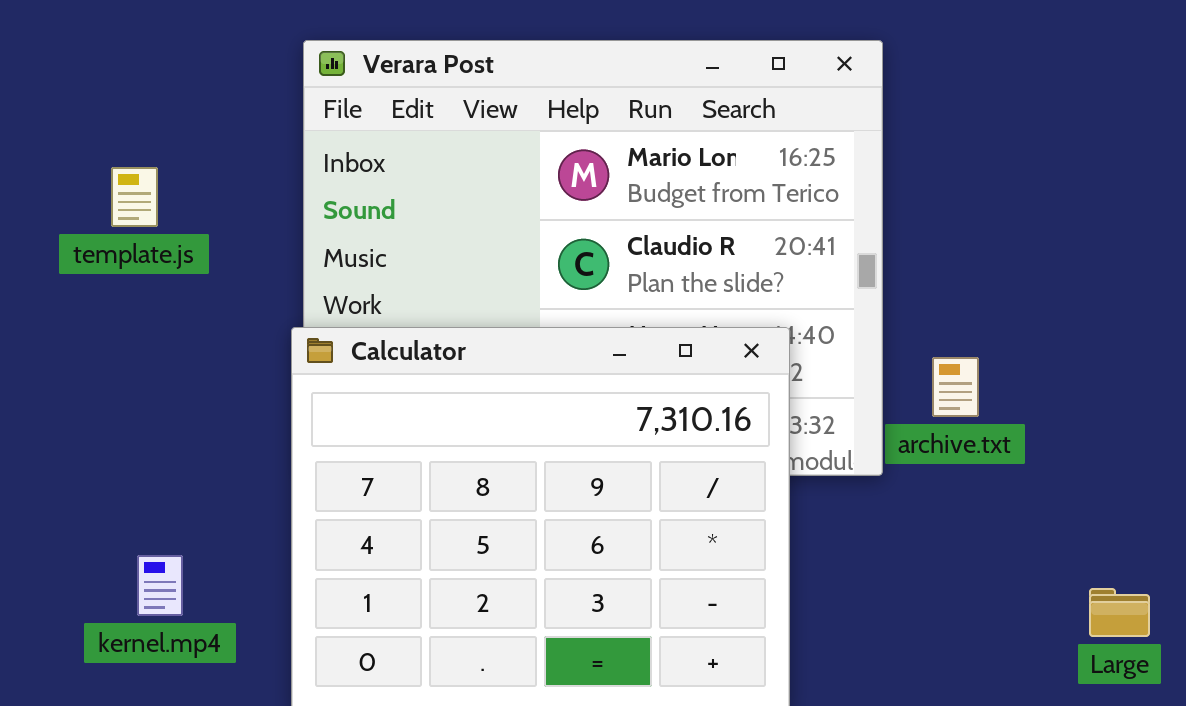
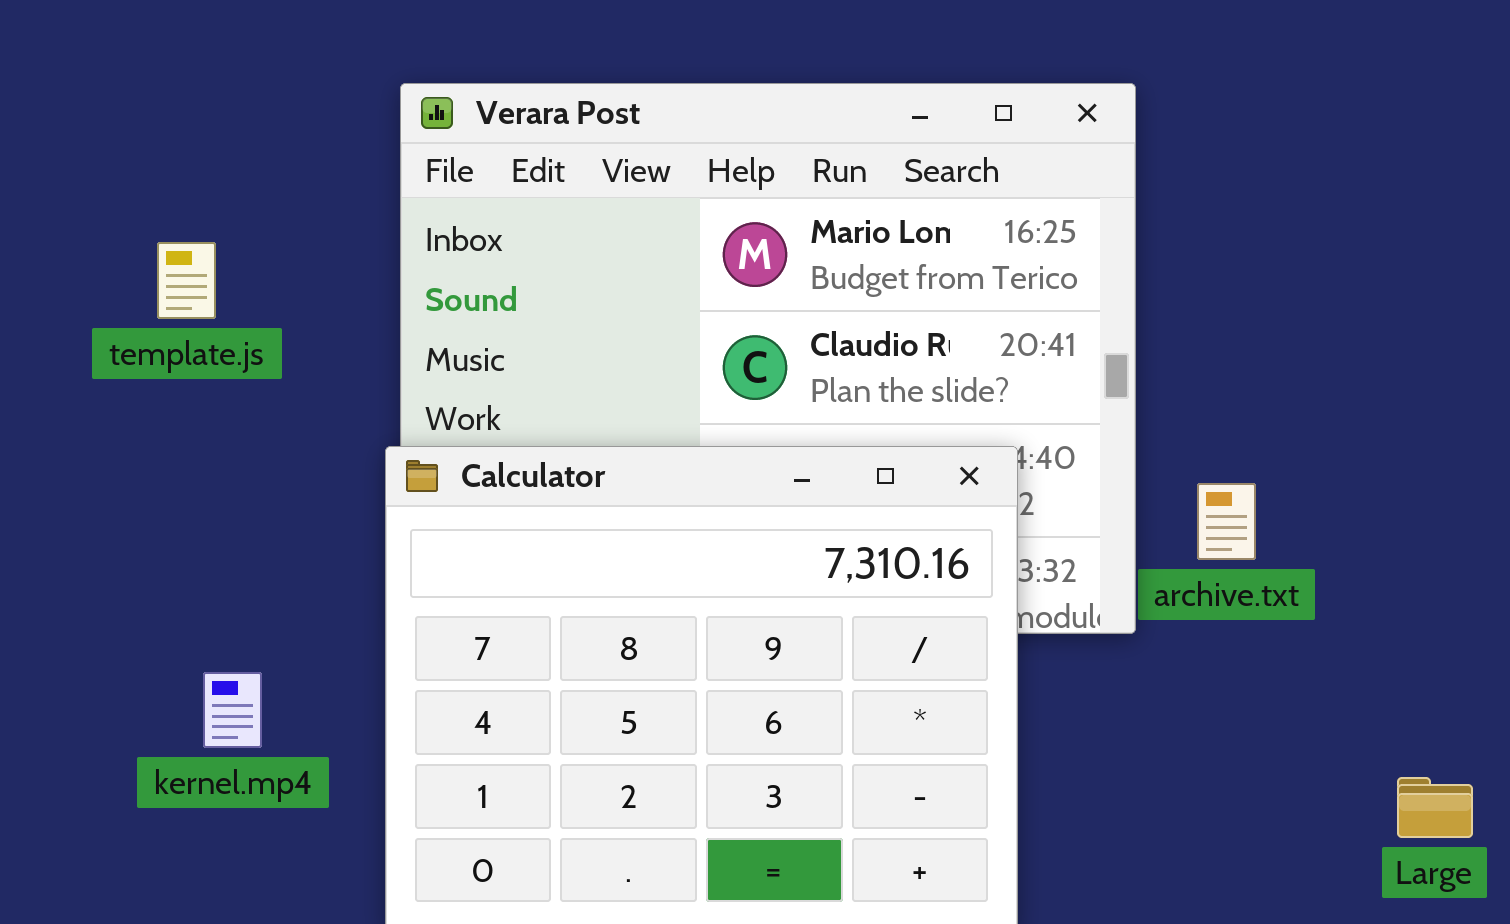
kernel.mp4: [137,555,183,616] -> [203,672,262,748], moved

